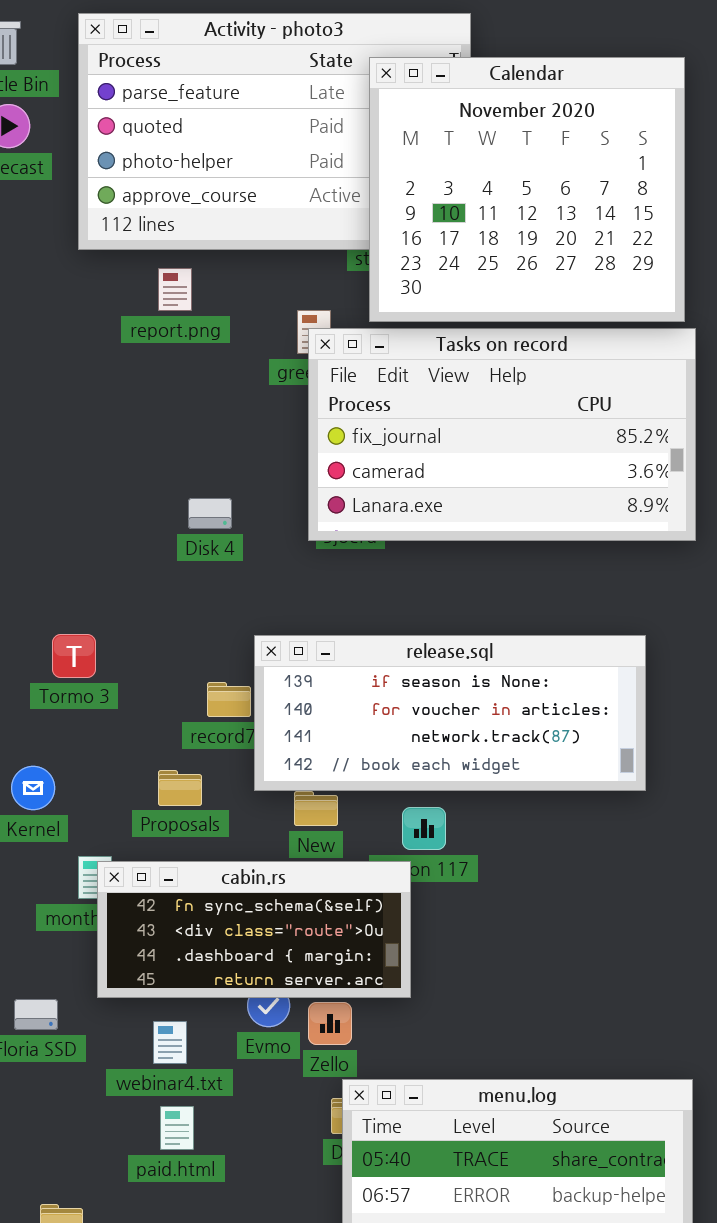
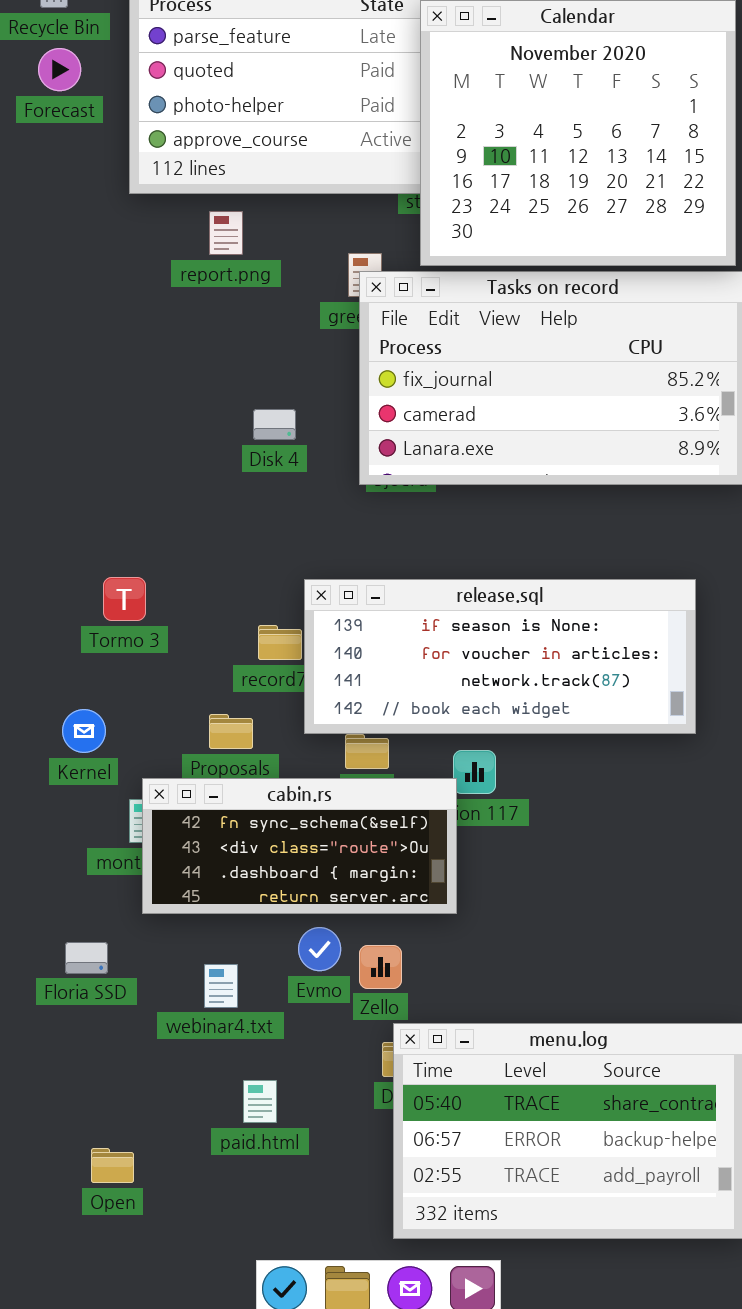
Disk 4: [188,498,232,529] -> [253,409,296,440], moved
cabin.rs: [97,861,411,998] -> [142,778,457,914], moved
paid.html: [160,1106,194,1150] -> [243,1080,277,1123], moved

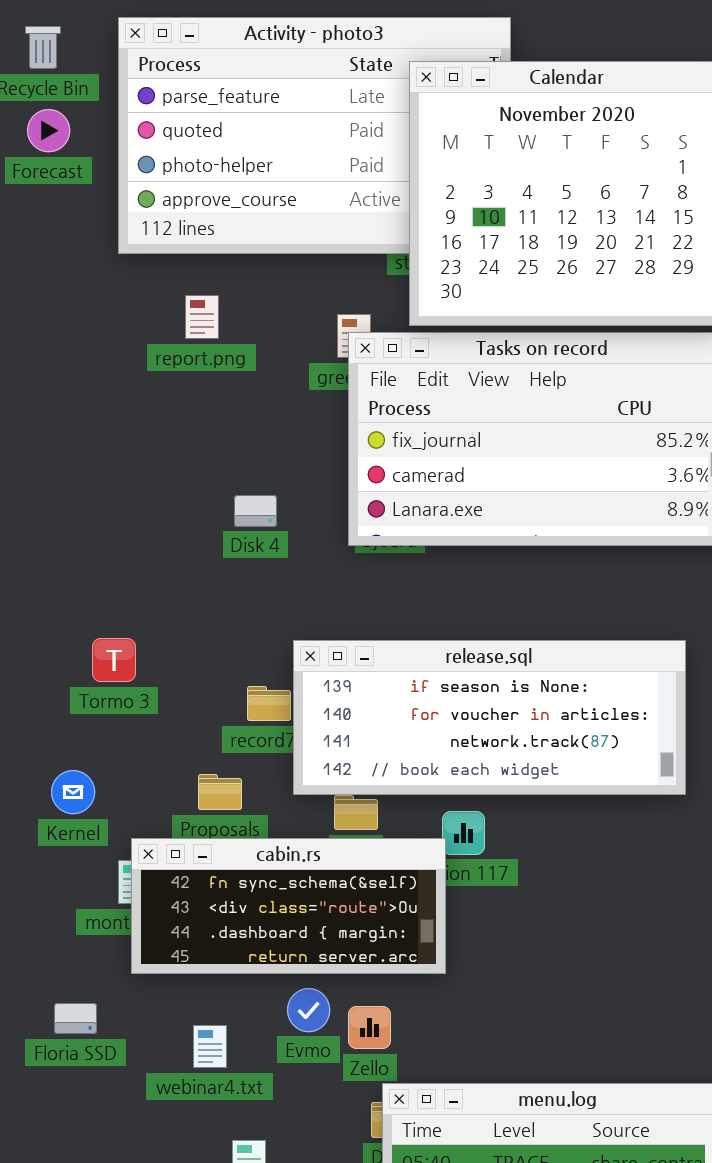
report.png: [209,211,243,255] -> [185,295,219,339], moved
Disk 4: [253,409,296,440] -> [234,495,277,527], moved

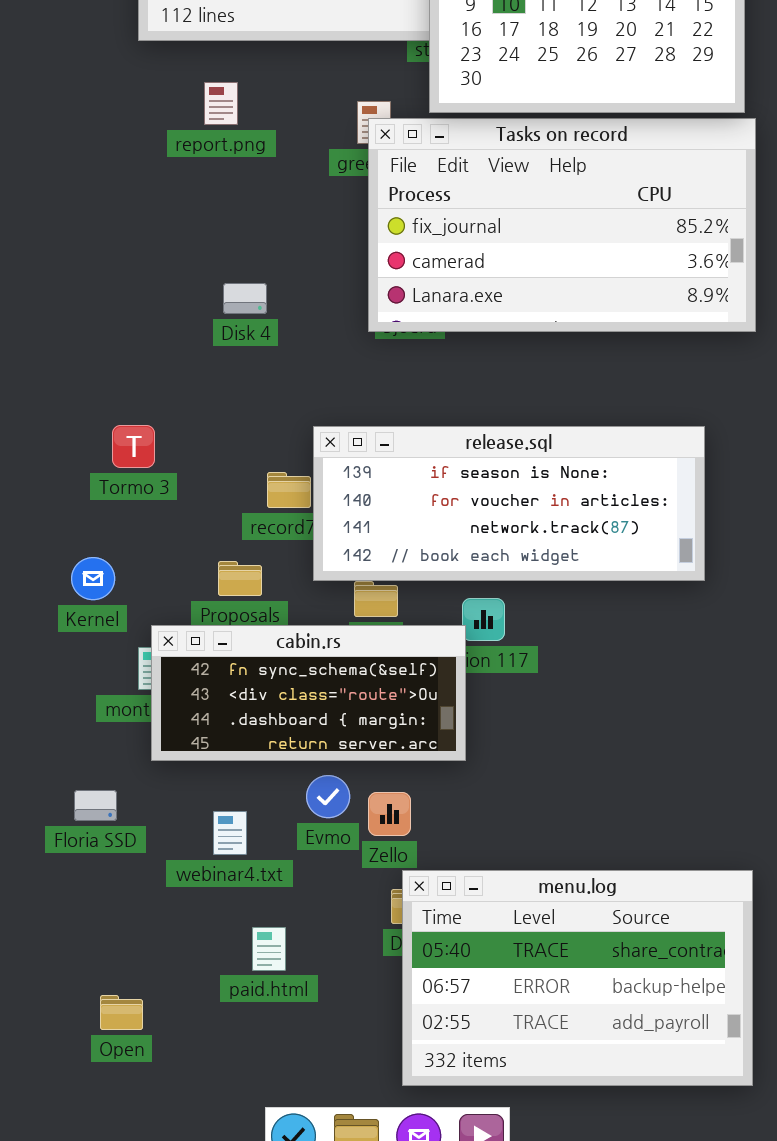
Disk 4: [234,495,277,527] -> [223,283,267,314], moved

